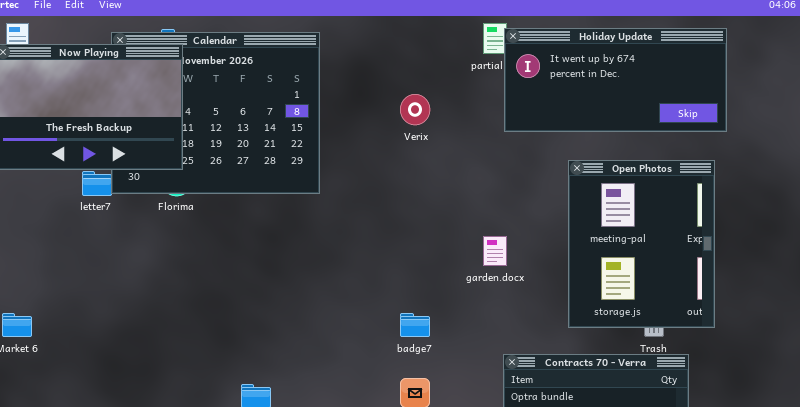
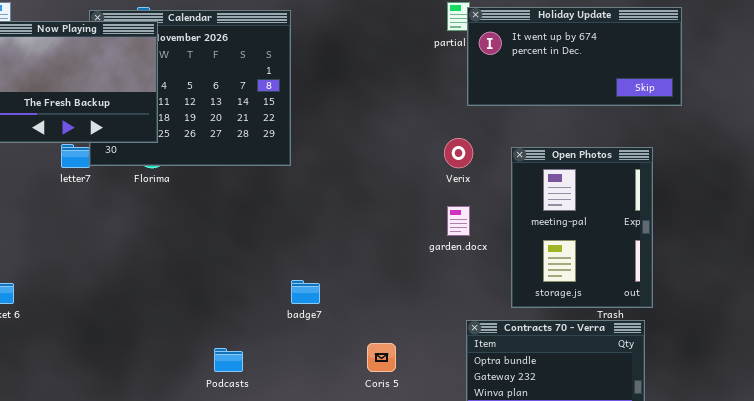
Verix: [400,94,430,125] -> [444,138,473,168], moved
Open Photos: [568,160,715,328] -> [511,147,653,308], moved
badge7: [400,313,430,337] -> [291,280,320,304], moved

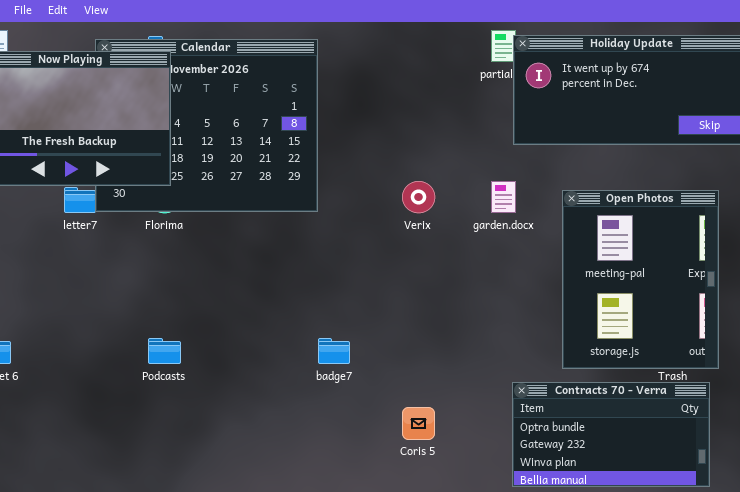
Verix: [444,138,473,168] -> [402,181,435,213], moved
garden.docx: [447,206,470,236] -> [491,181,516,213], moved
Podcasts: [214,348,243,372] -> [148,338,181,364], moved

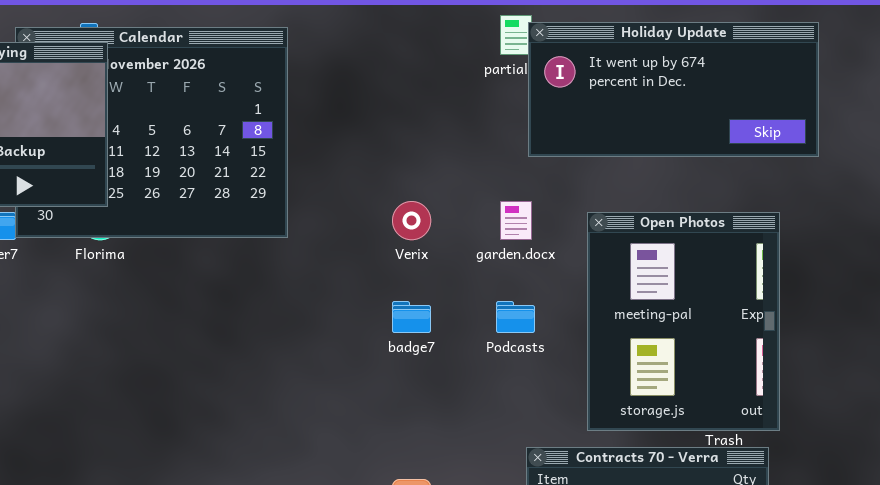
Podcasts: [148,338,181,364] -> [496,301,535,333], moved
badge7: [318,338,350,364] -> [392,301,431,333], moved

